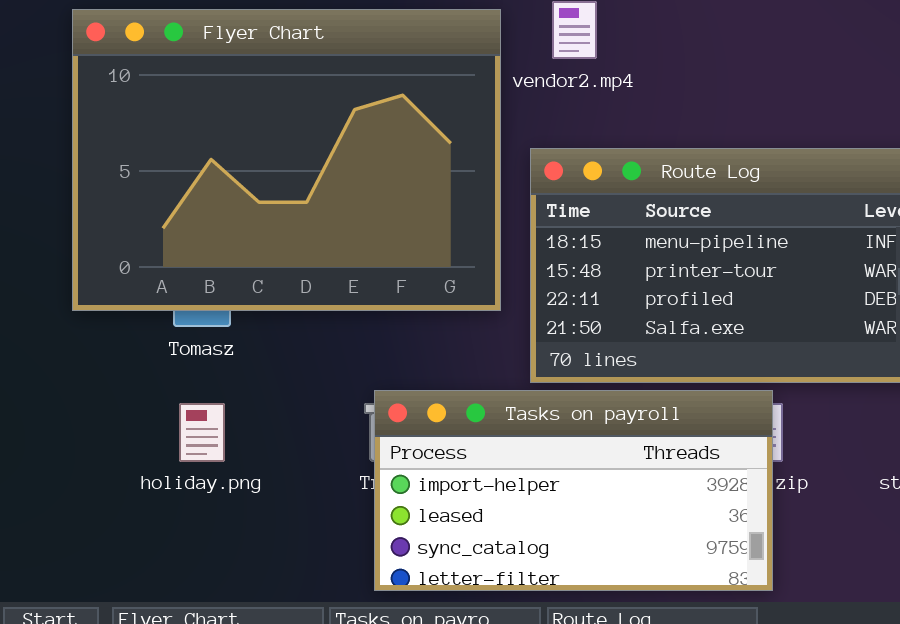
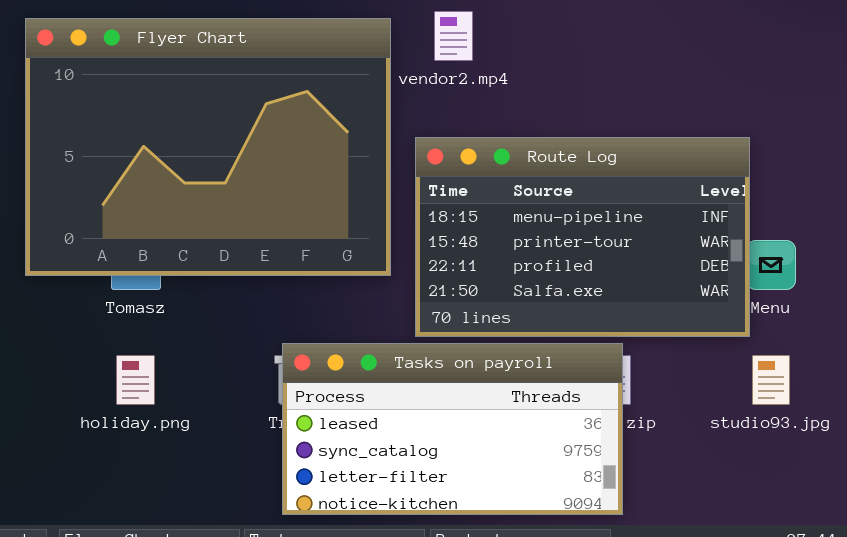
Tasks on payroll: [374,390,773,591] -> [282,343,623,515], scrolled down 1 row

